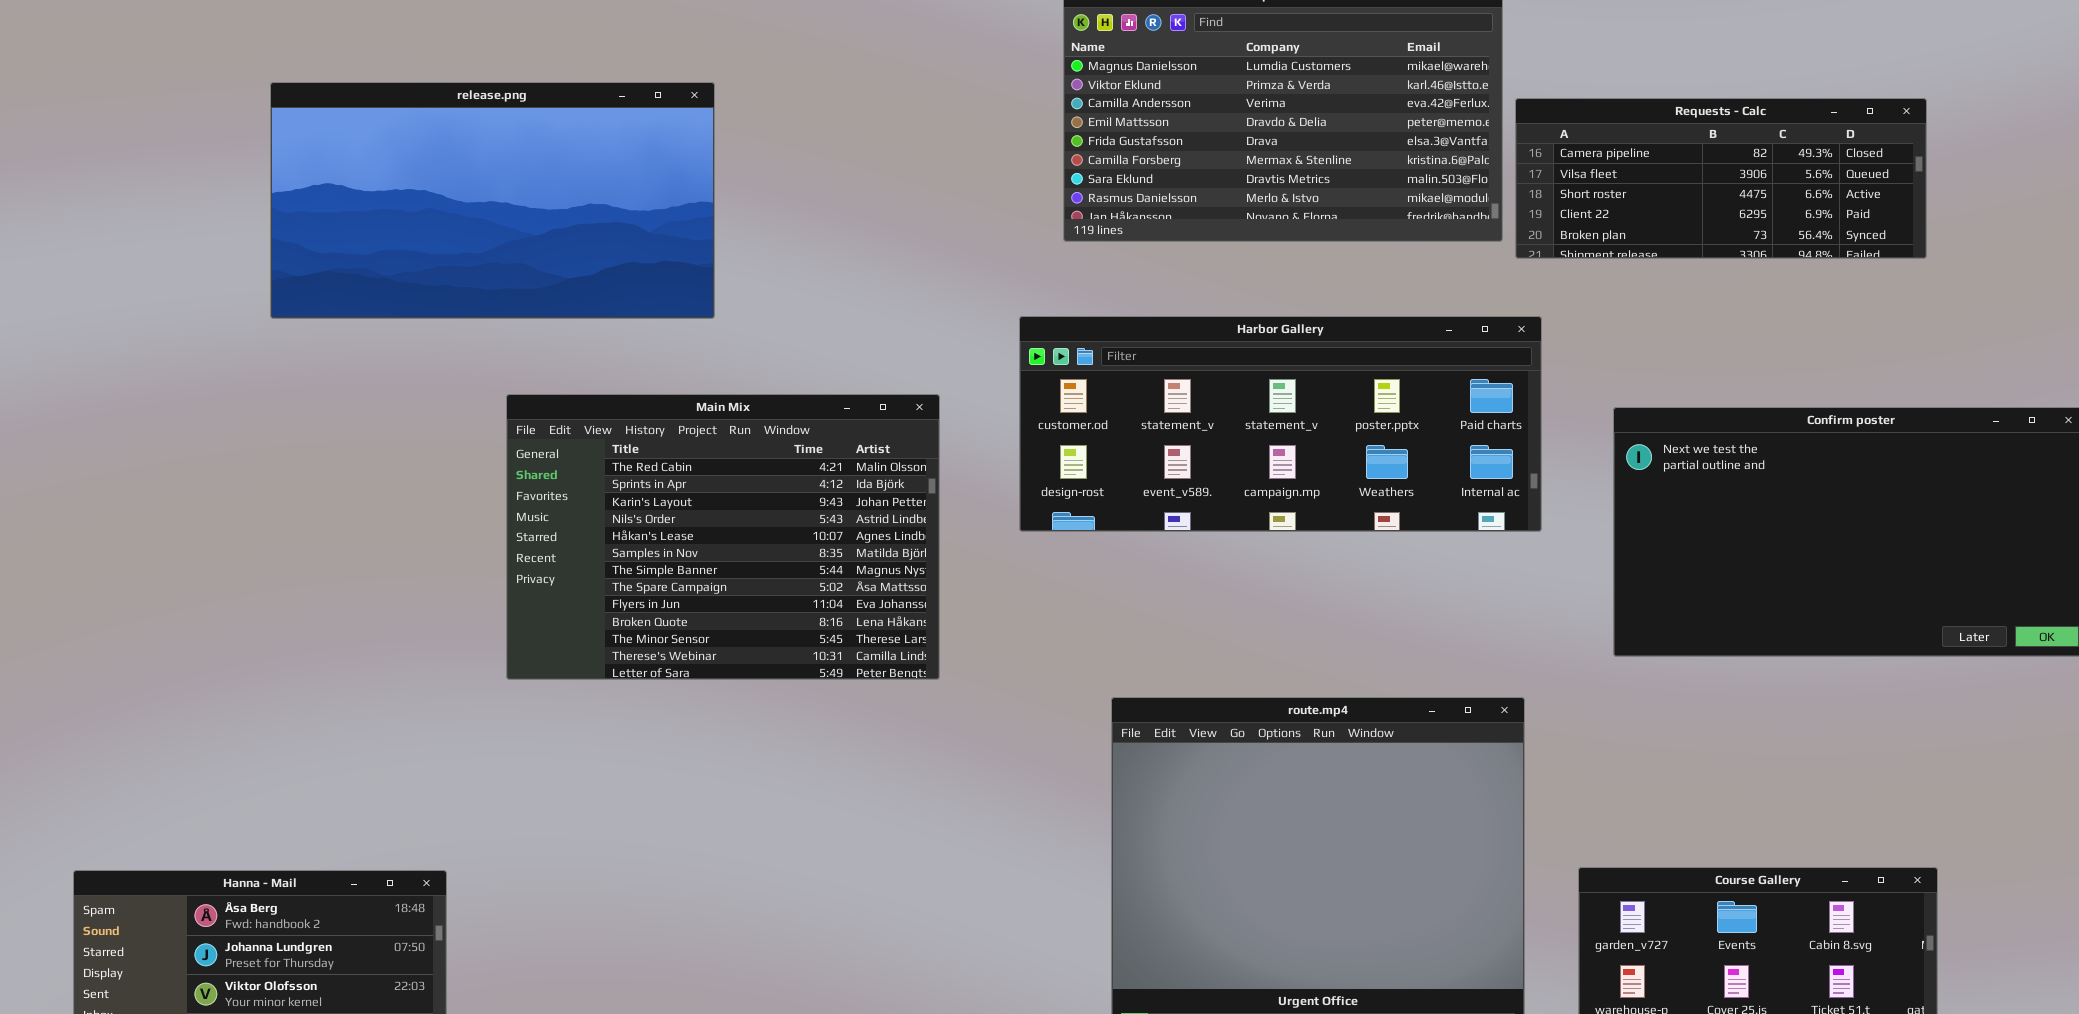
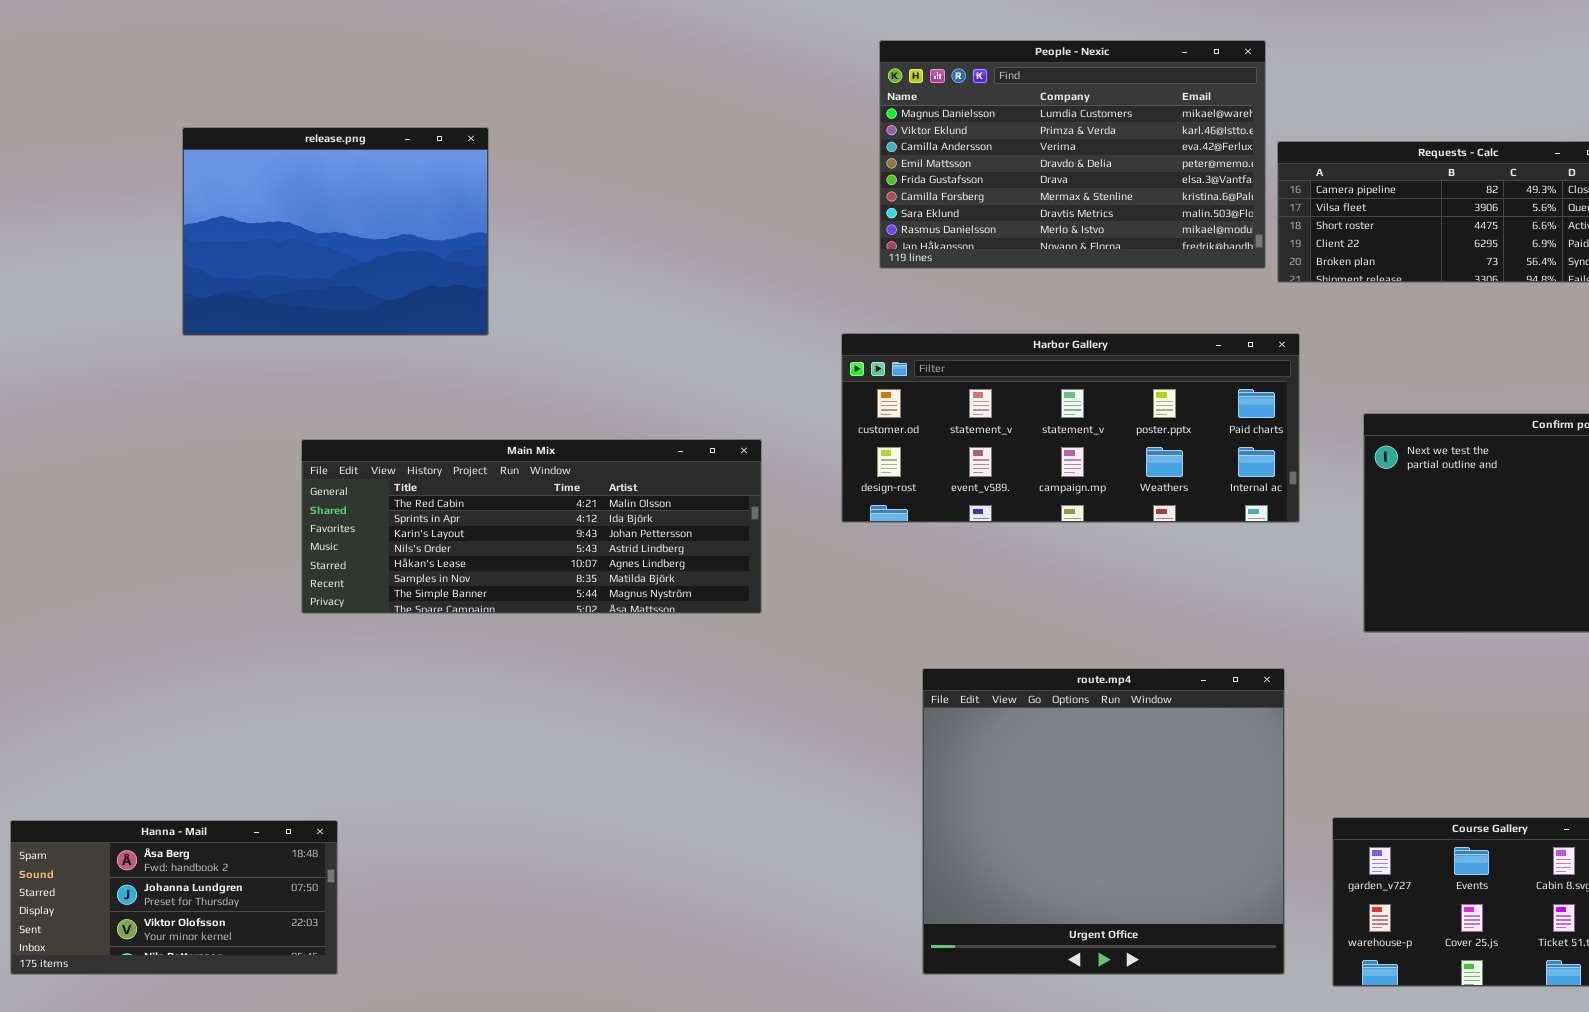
release.png: [270,82,715,319] -> [182,127,489,336], resized
Main Mix: [506,394,940,680] -> [301,439,762,614], moved, resized

